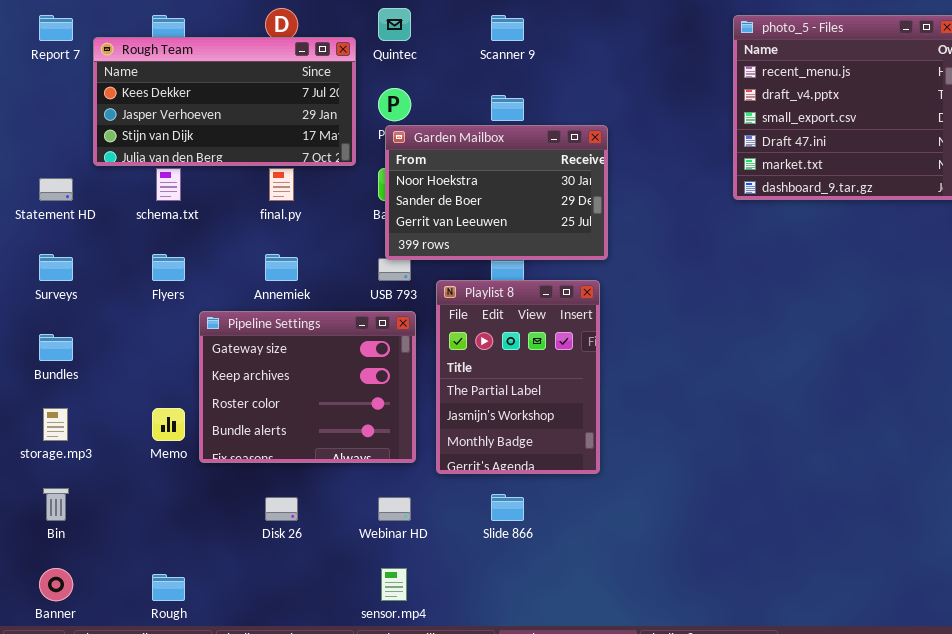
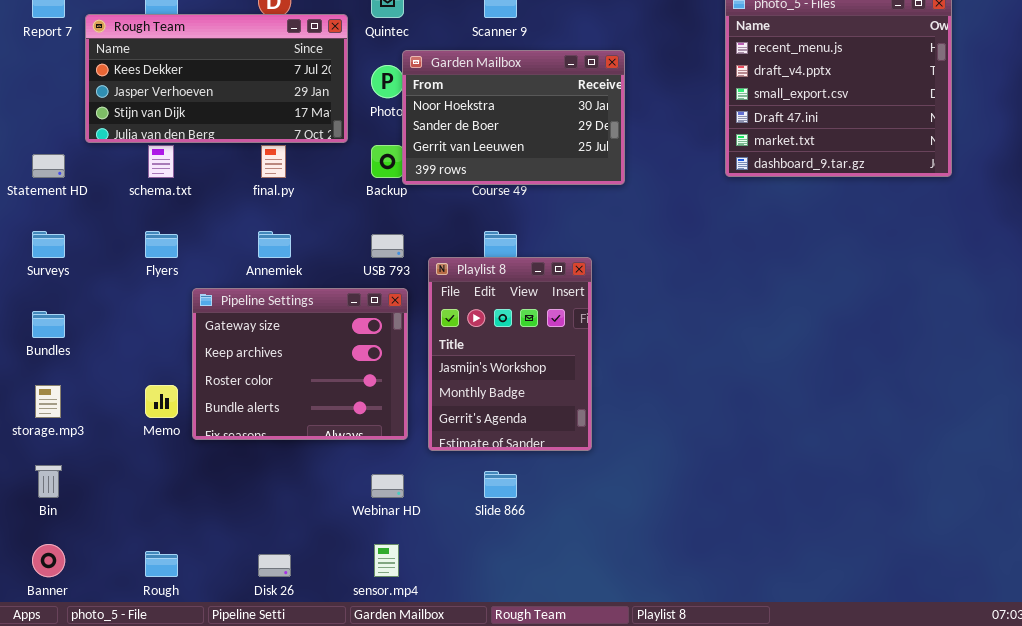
Garden Mailbox: [385,125,608,260] -> [402,50,625,185], moved
Playlist 8: [436,280,600,474] -> [428,257,592,451], scrolled down 1 row
Disk 26: [265,497,298,521] -> [258,554,291,577], moved

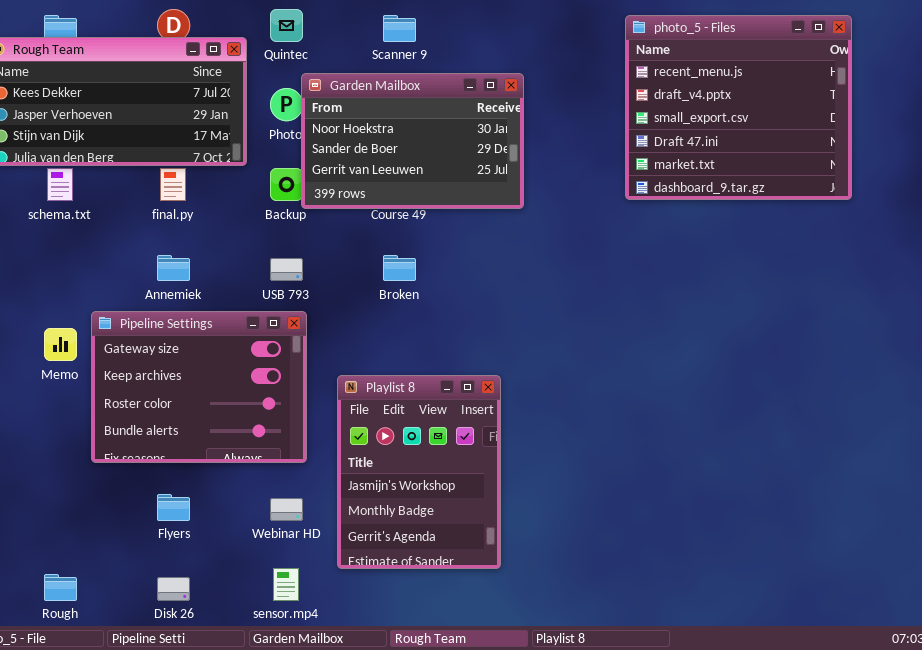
Flyers: [145,231,178,258] -> [157,494,190,521], moved
Playlist 8: [428,257,592,451] -> [337,375,501,569], moved
Memo: [145,385,178,418] -> [44,328,77,361], moved

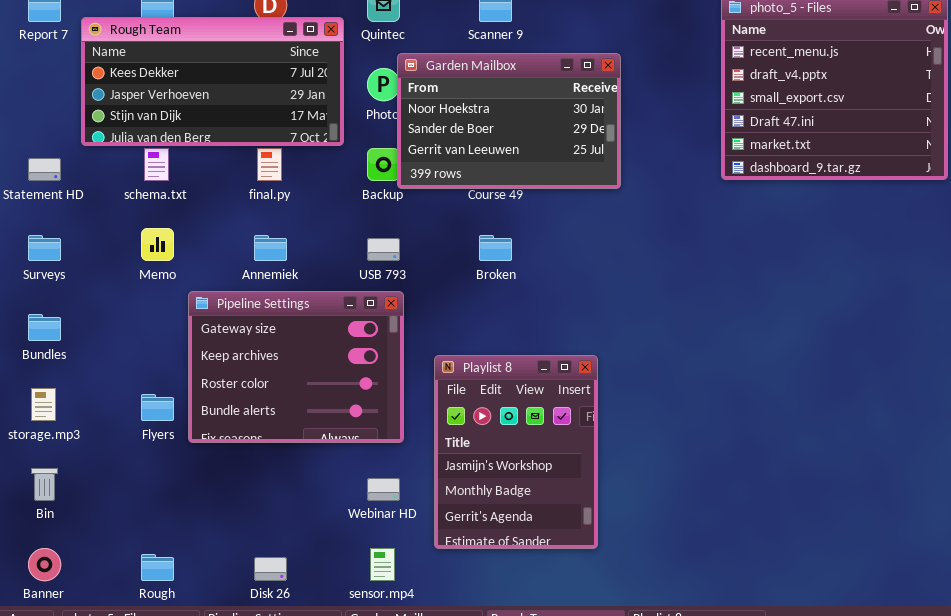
Memo: [44,328,77,361] -> [141,228,174,261], moved
Flyers: [157,494,190,521] -> [141,394,174,421], moved

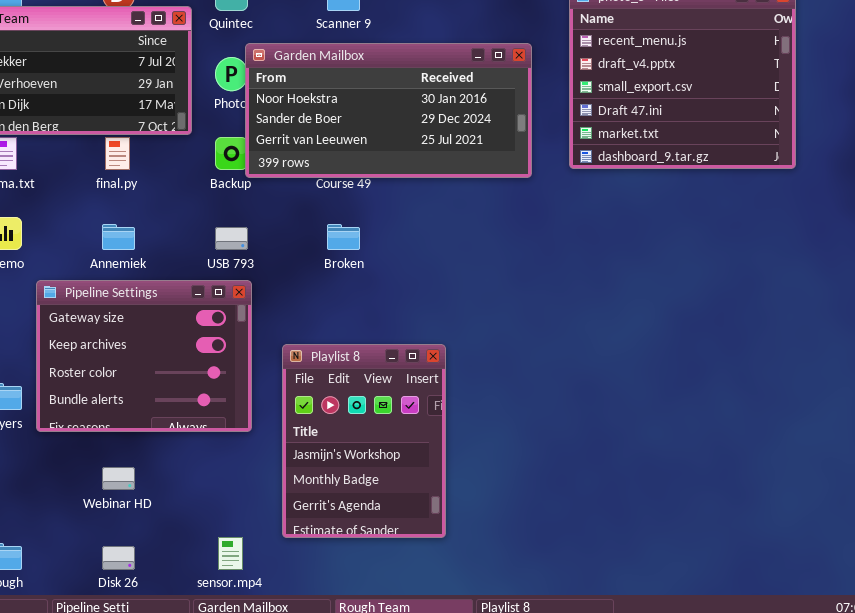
Garden Mailbox: [397,53,621,189] -> [245,43,532,178], resized
Webinar HD: [367,478,400,501] -> [102,467,135,490], moved

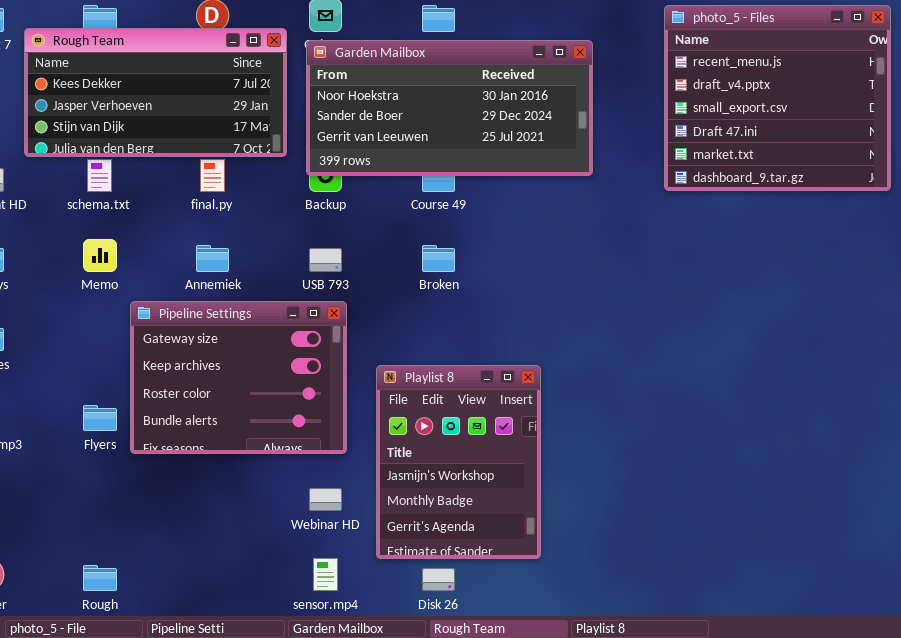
Garden Mailbox: [245,43,532,178] -> [306,40,593,176], moved
Webinar HD: [102,467,135,490] -> [309,488,342,511], moved
Disk 26: [102,546,135,570] -> [422,568,455,591], moved

